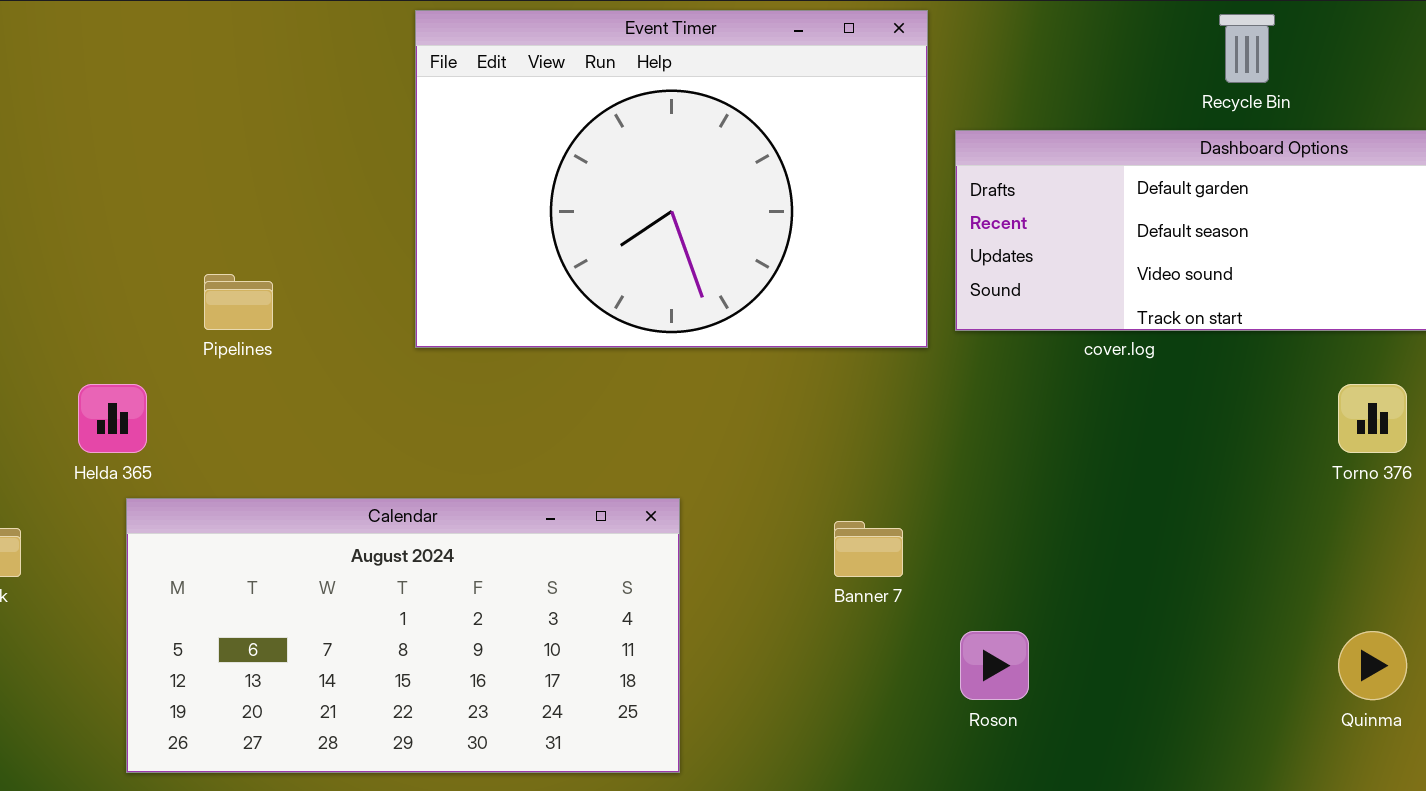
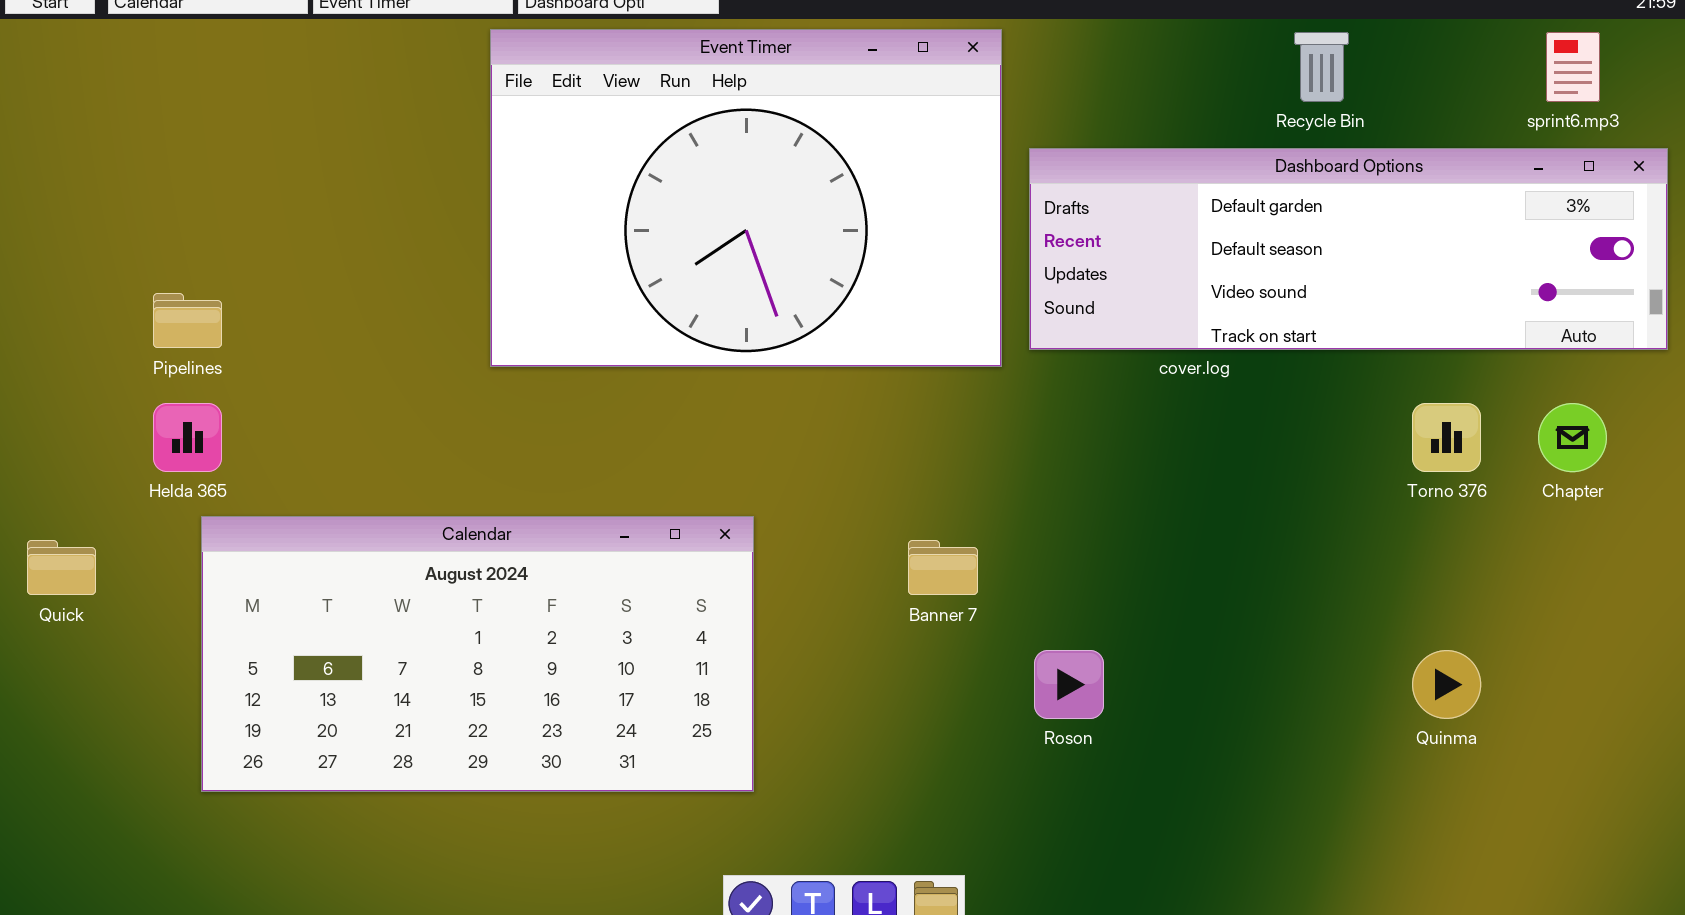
Pipelines: [204,274,273,330] -> [153,293,222,348], moved

